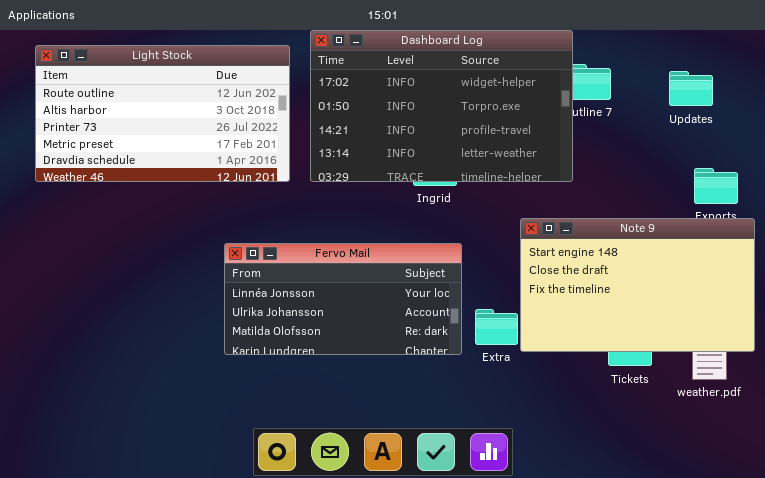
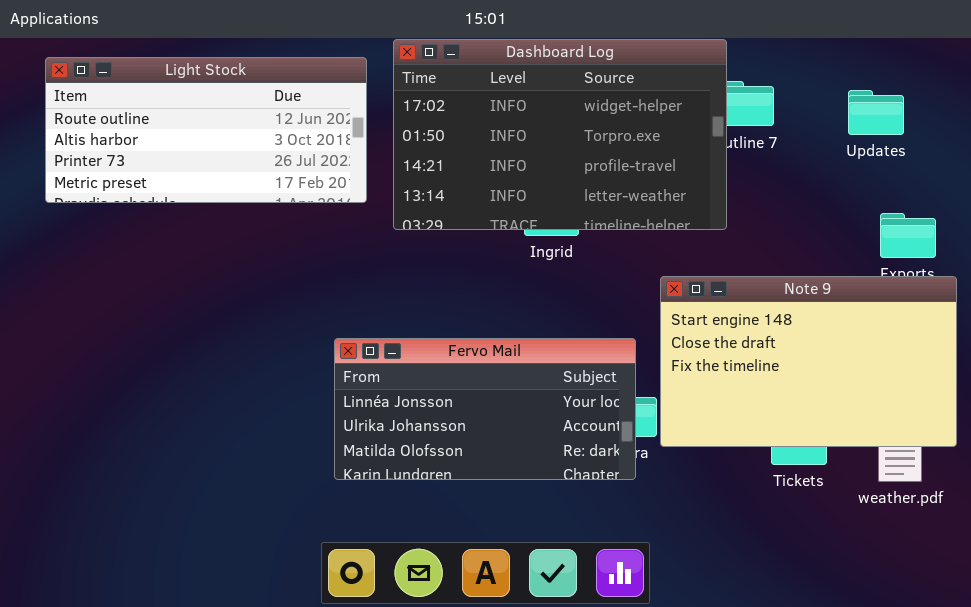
Light Stock: [35,45,290,182] -> [45,57,367,203], resized
Fervo Mail: [224,243,462,355] -> [334,338,636,480], moved

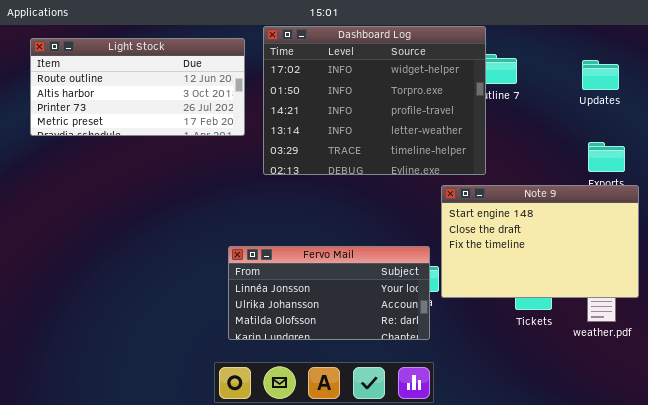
Dashboard Log: [393,39,727,230] -> [263,26,486,175], resized
Updates: [848,90,904,135] -> [582,60,619,90], moved
Fervo Mail: [334,338,636,480] -> [228,246,430,340], moved

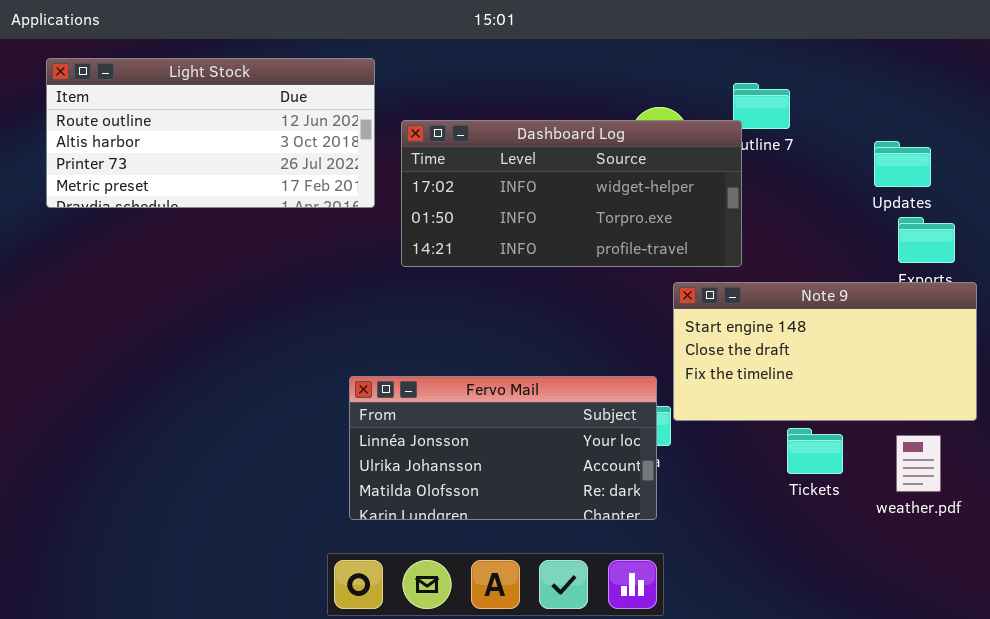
Dashboard Log: [263,26,486,175] -> [401,120,742,267], resized
Updates: [582,60,619,90] -> [874,141,931,187], moved
Note 9: [441,185,639,298] -> [673,282,977,421], resized

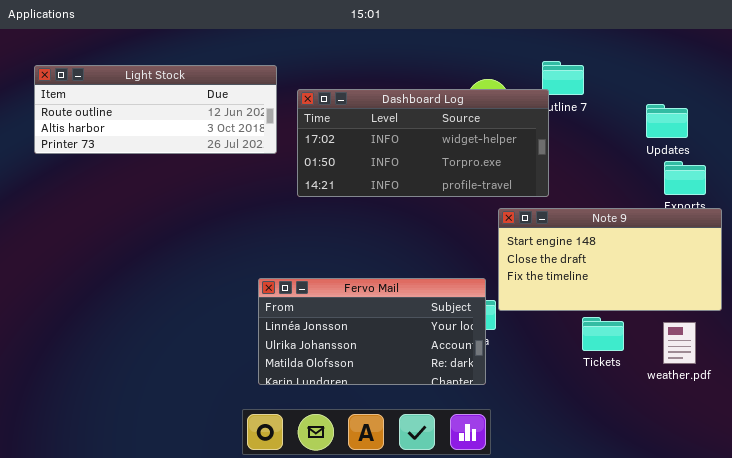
Light Stock: [46,58,375,208] -> [34,65,277,154], resized

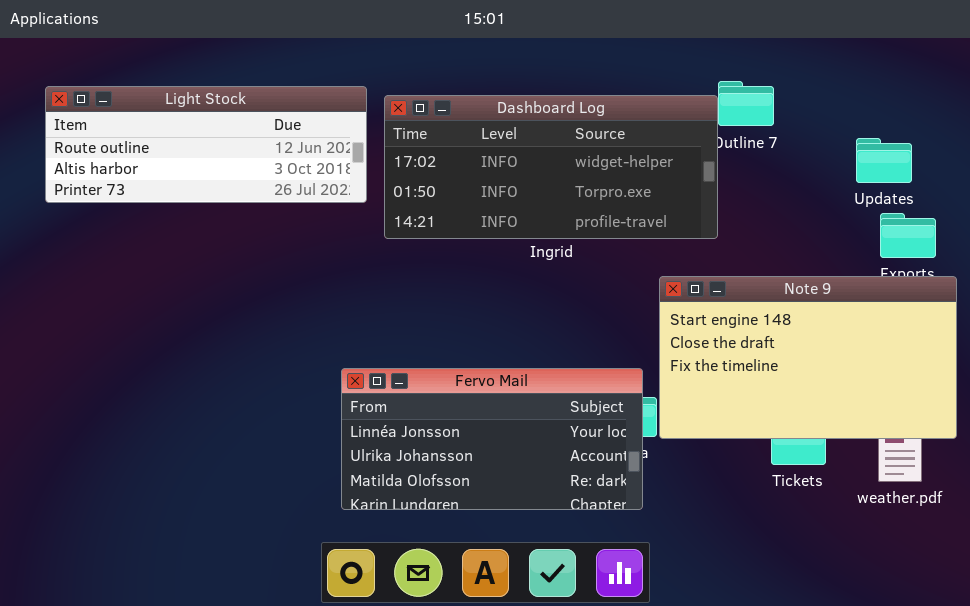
Dashboard Log: [297,89,549,197] -> [384,95,718,239], moved
Note 9: [498,208,722,311] -> [659,276,957,439], resized

